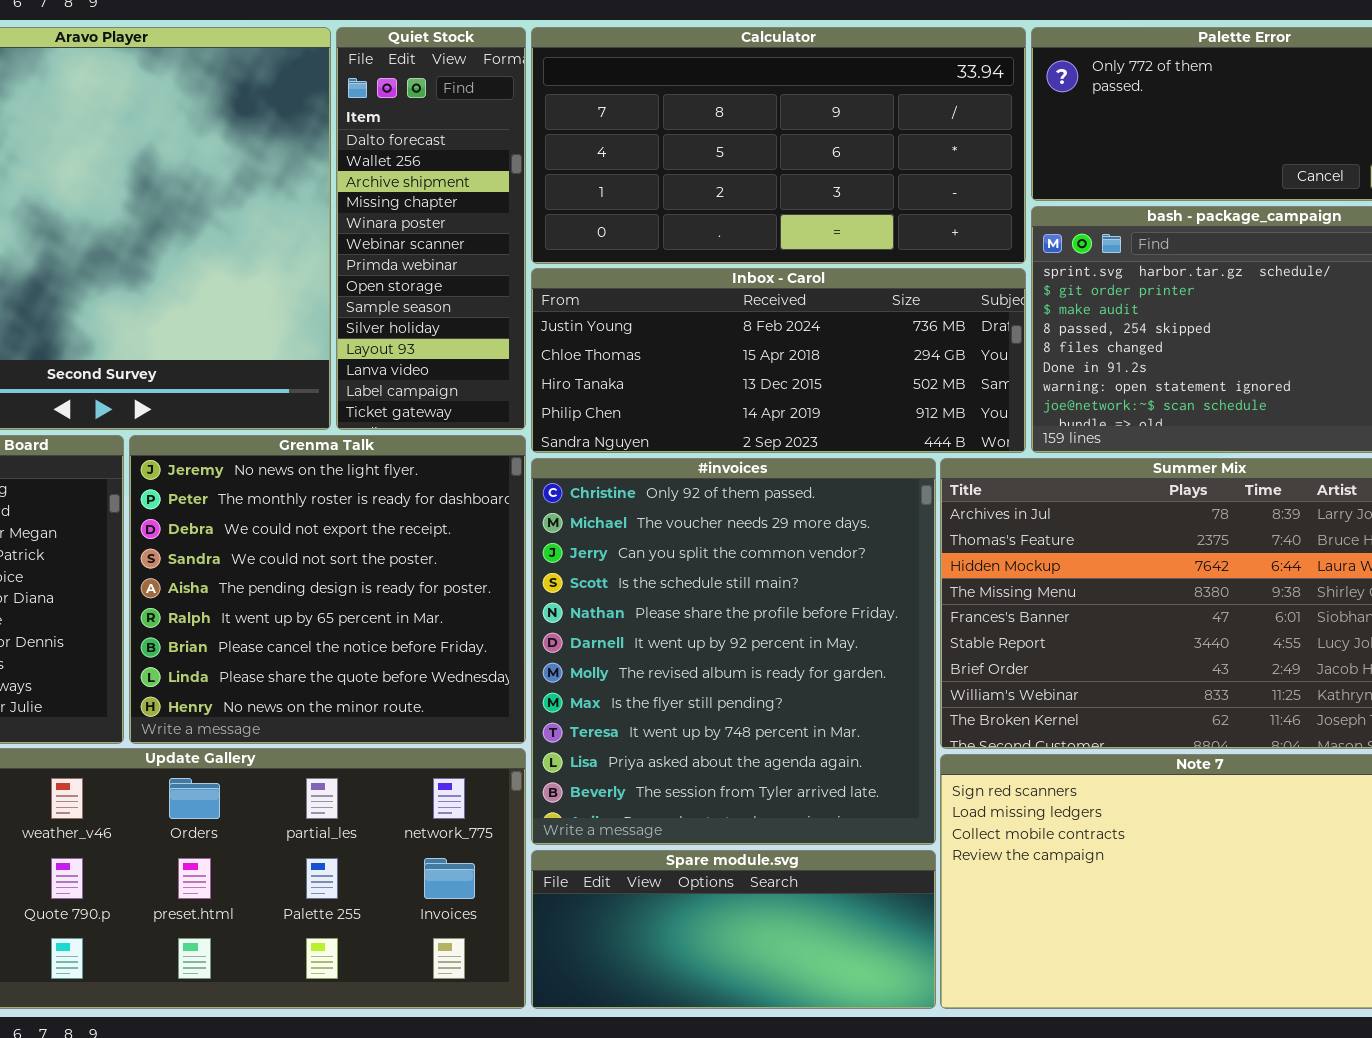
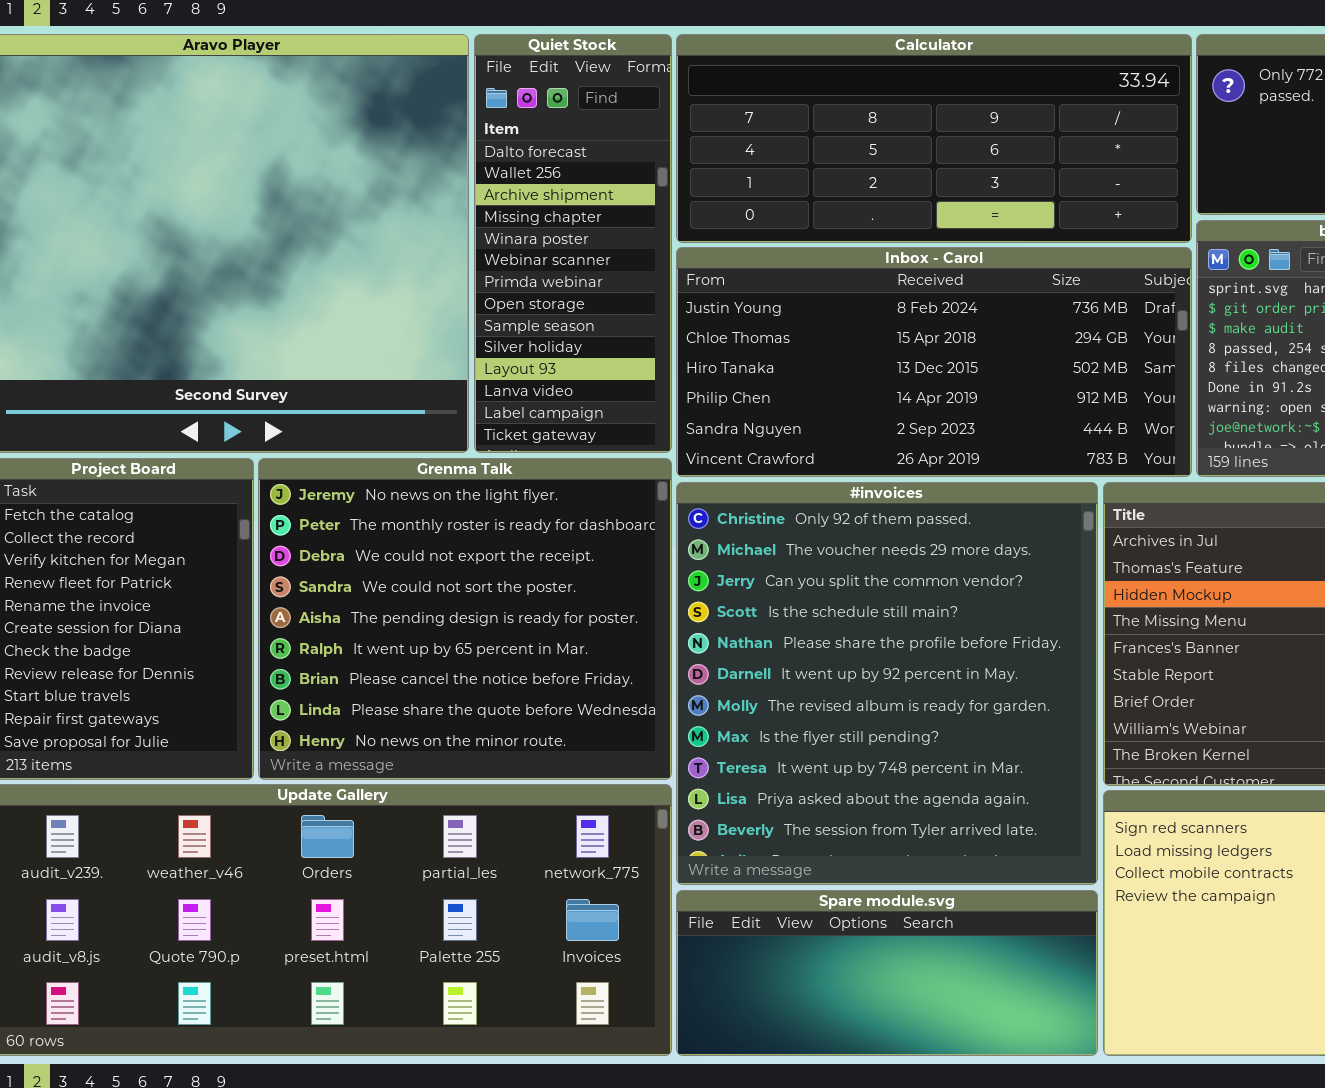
Calculator: [531,27,1026,264] -> [676,34,1192,243], resized
Inbox - Carol: [531,268,1026,453] -> [676,247,1192,477], resized

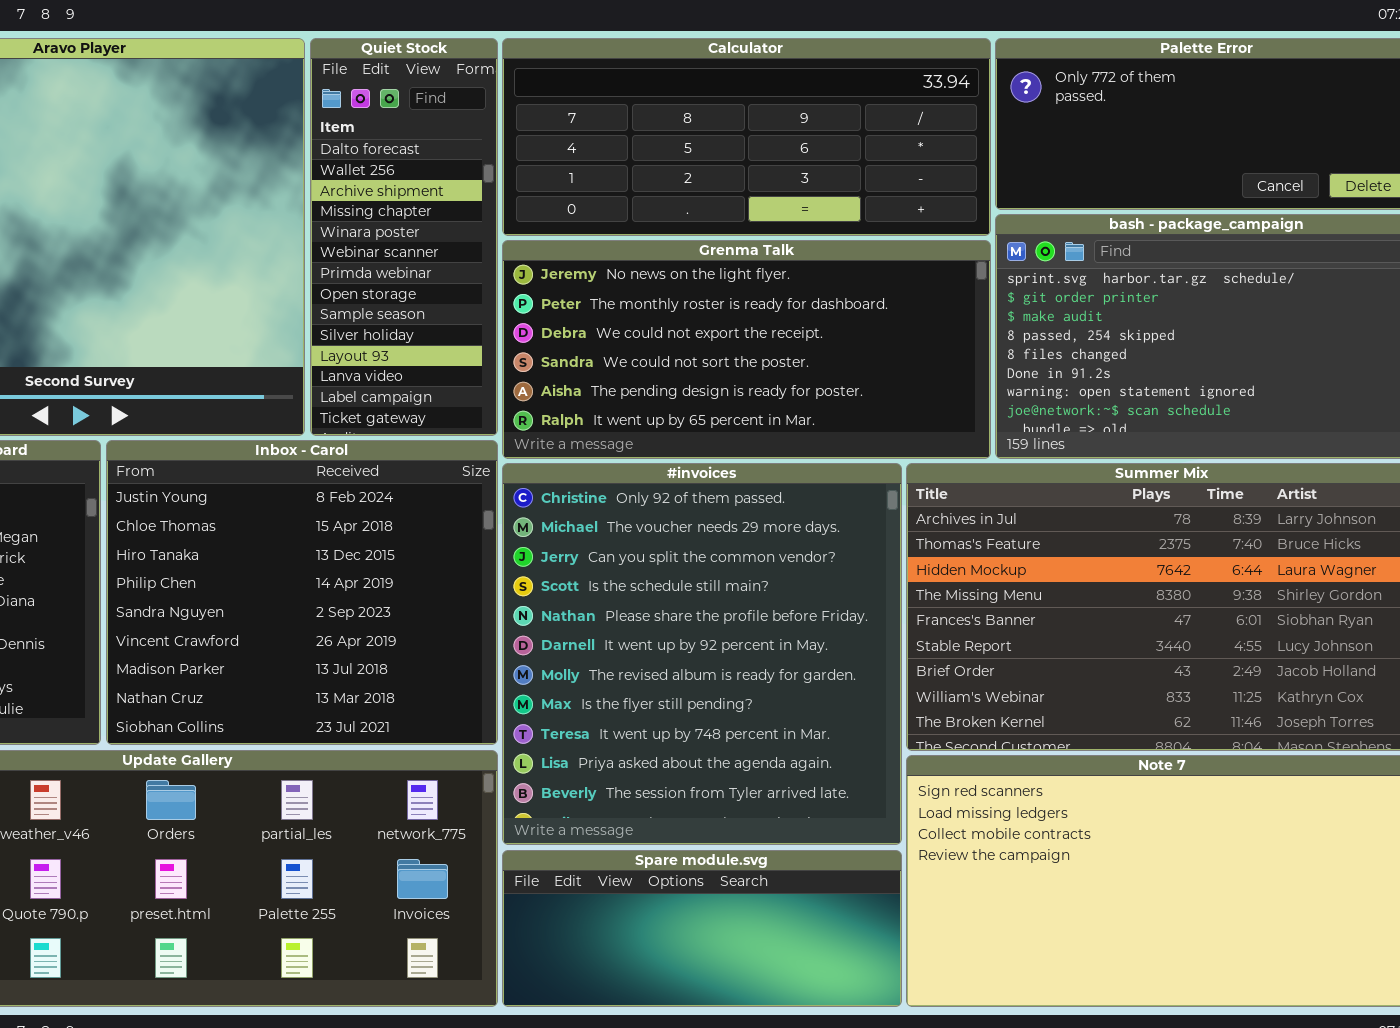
Inbox - Carol: [676,247,1192,477] -> [106,440,498,745], moved, resized
Grenma Talk: [258,458,672,780] -> [502,240,991,459], moved, resized

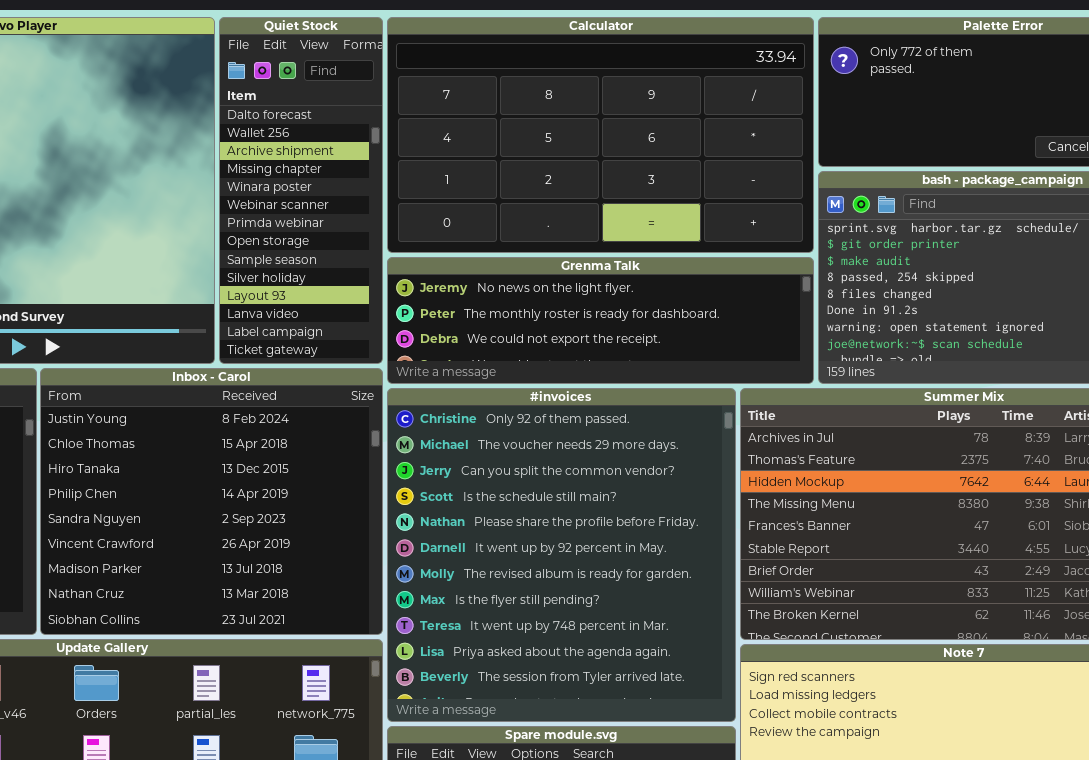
Calculator: [502,38,991,236] -> [387,17,814,253], resized
Grenma Talk: [502,240,991,459] -> [387,257,814,384], resized

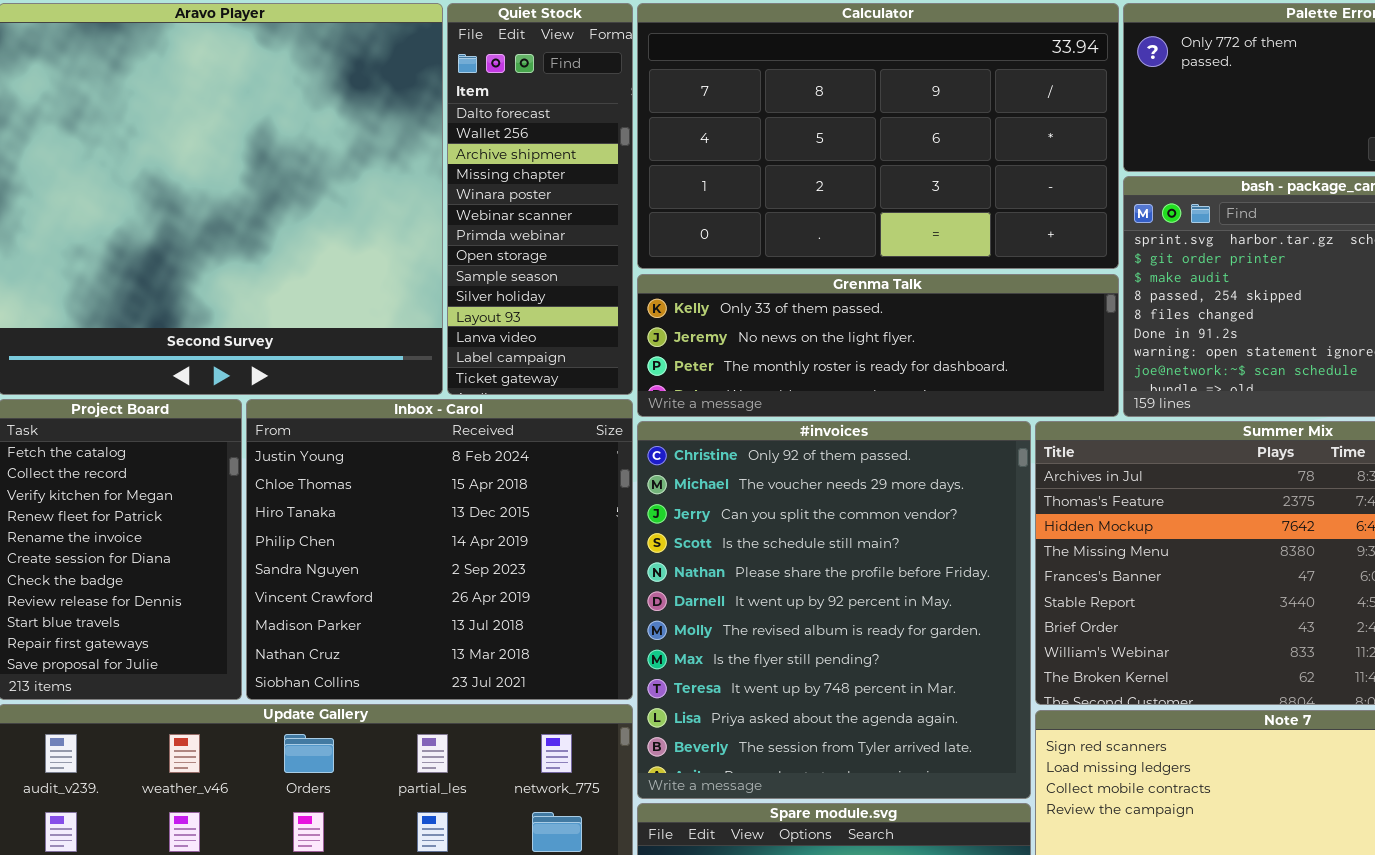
Grenma Talk: [387,257,814,384] -> [637,274,1119,417], scrolled up 1 row

